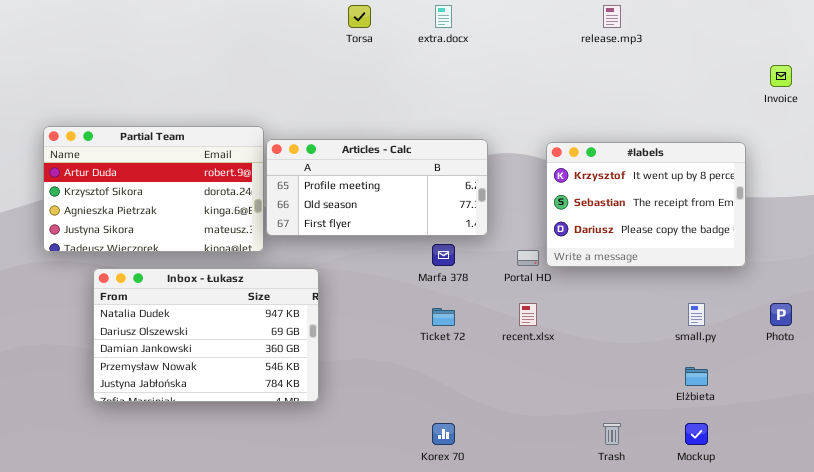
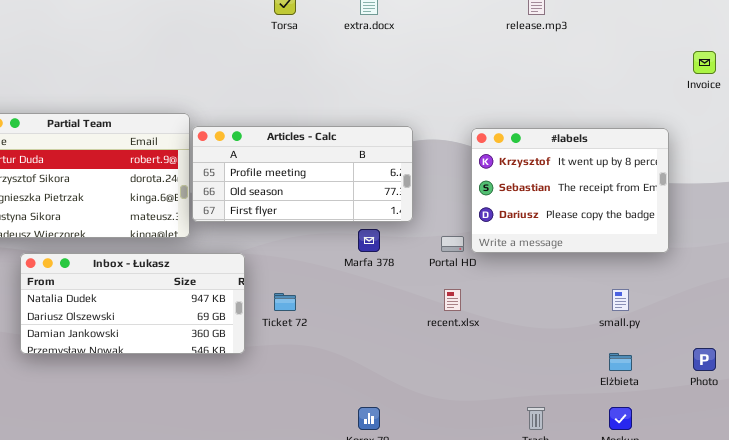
Inbox - Łukasz: [93,268,319,402] -> [20,253,245,354], resized
Photo: [770,303,792,326] -> [693,348,716,371], moved
Ticket 72: [432,308,455,326] -> [274,293,296,311], moved

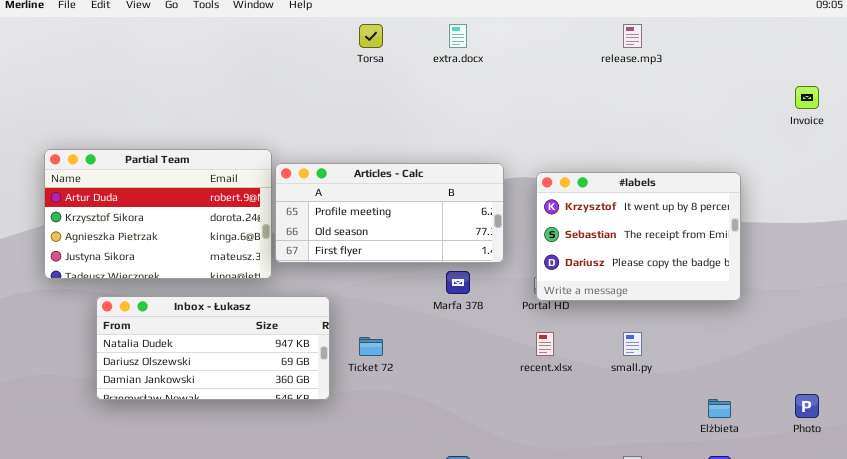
#labels: [471,128,669,253] -> [536,172,741,301], moved
small.py: [612,289,629,311] -> [623,332,642,356], moved

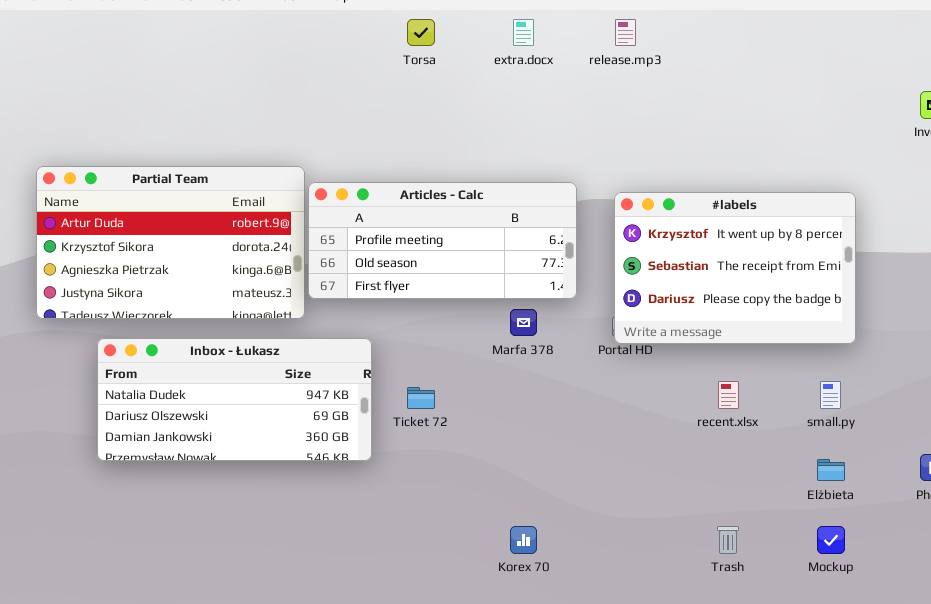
release.mp3: [623,24,642,48] -> [615,19,636,46], moved
recent.xlsx: [536,332,554,356] -> [718,381,739,409], moved
small.py: [623,332,642,356] -> [820,381,841,409], moved

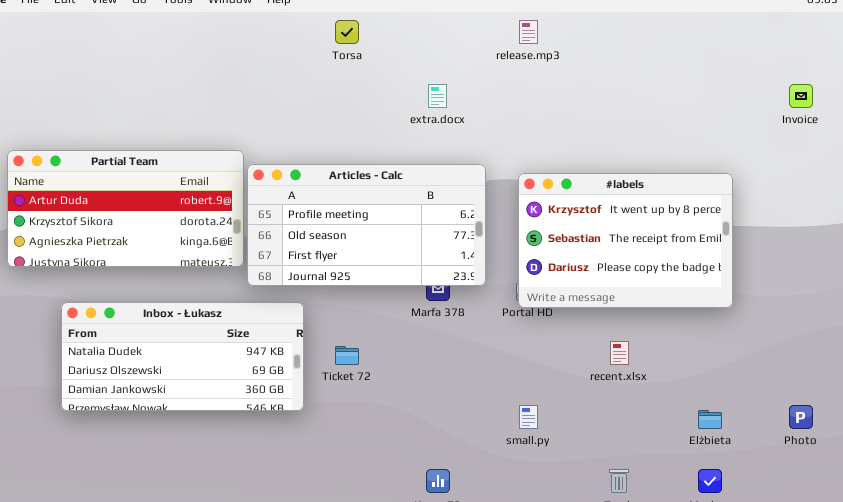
extra.docx: [513,19,534,46] -> [428,84,447,108], moved
Partial Team: [36,166,305,319] -> [7,150,244,267], resized
Articles - Calc: [308,182,577,299] -> [247,164,486,286], resized
small.py: [820,381,841,409] -> [519,405,538,429], moved

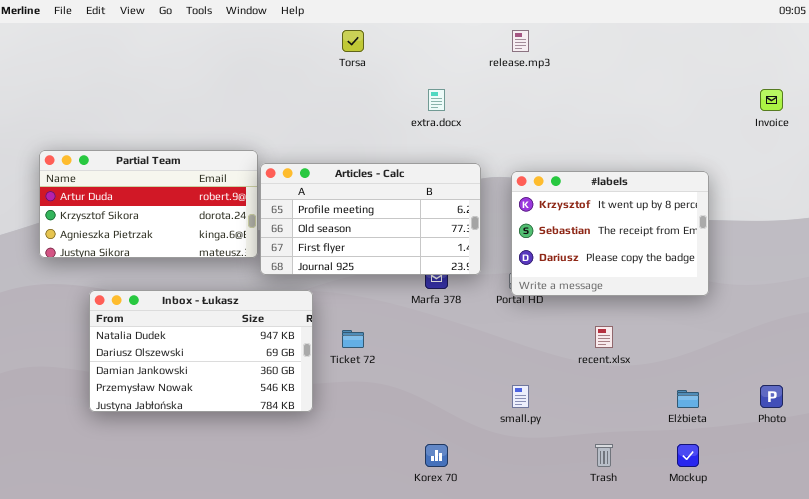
Inbox - Łukasz: [61,302,304,411] -> [89,290,313,412], resized

